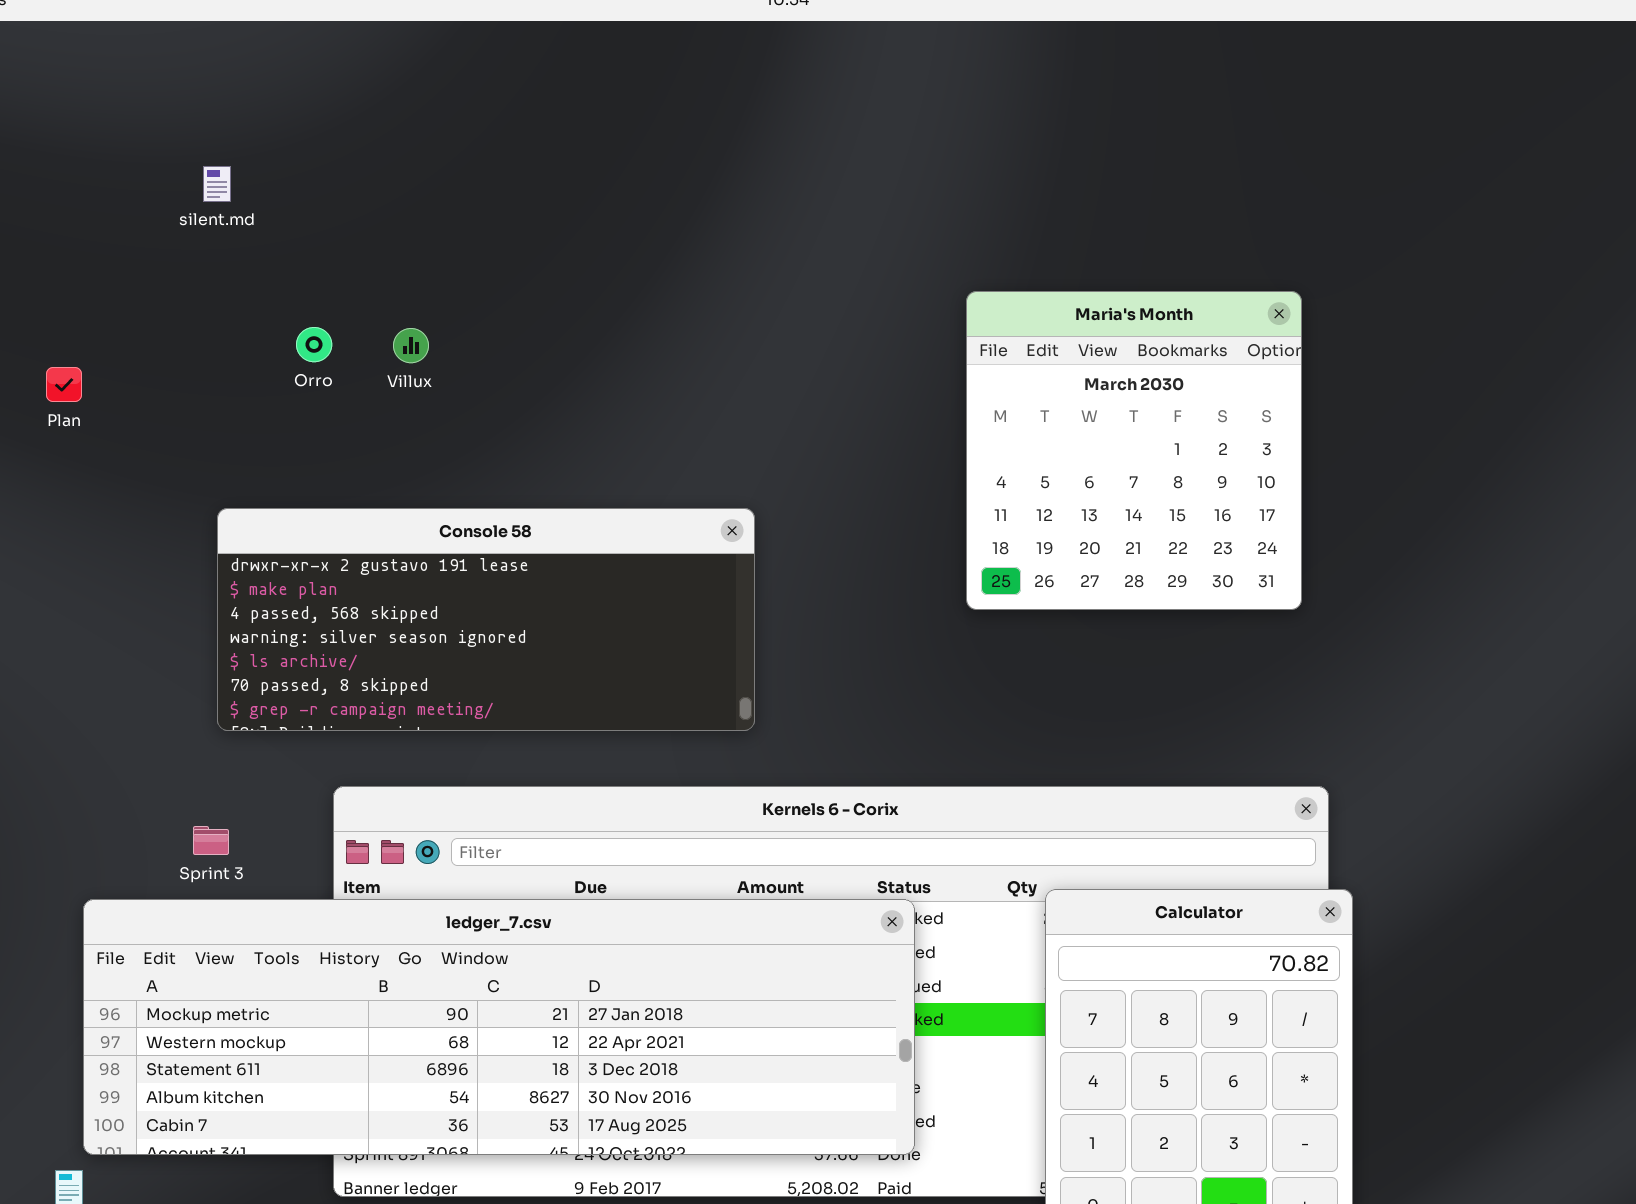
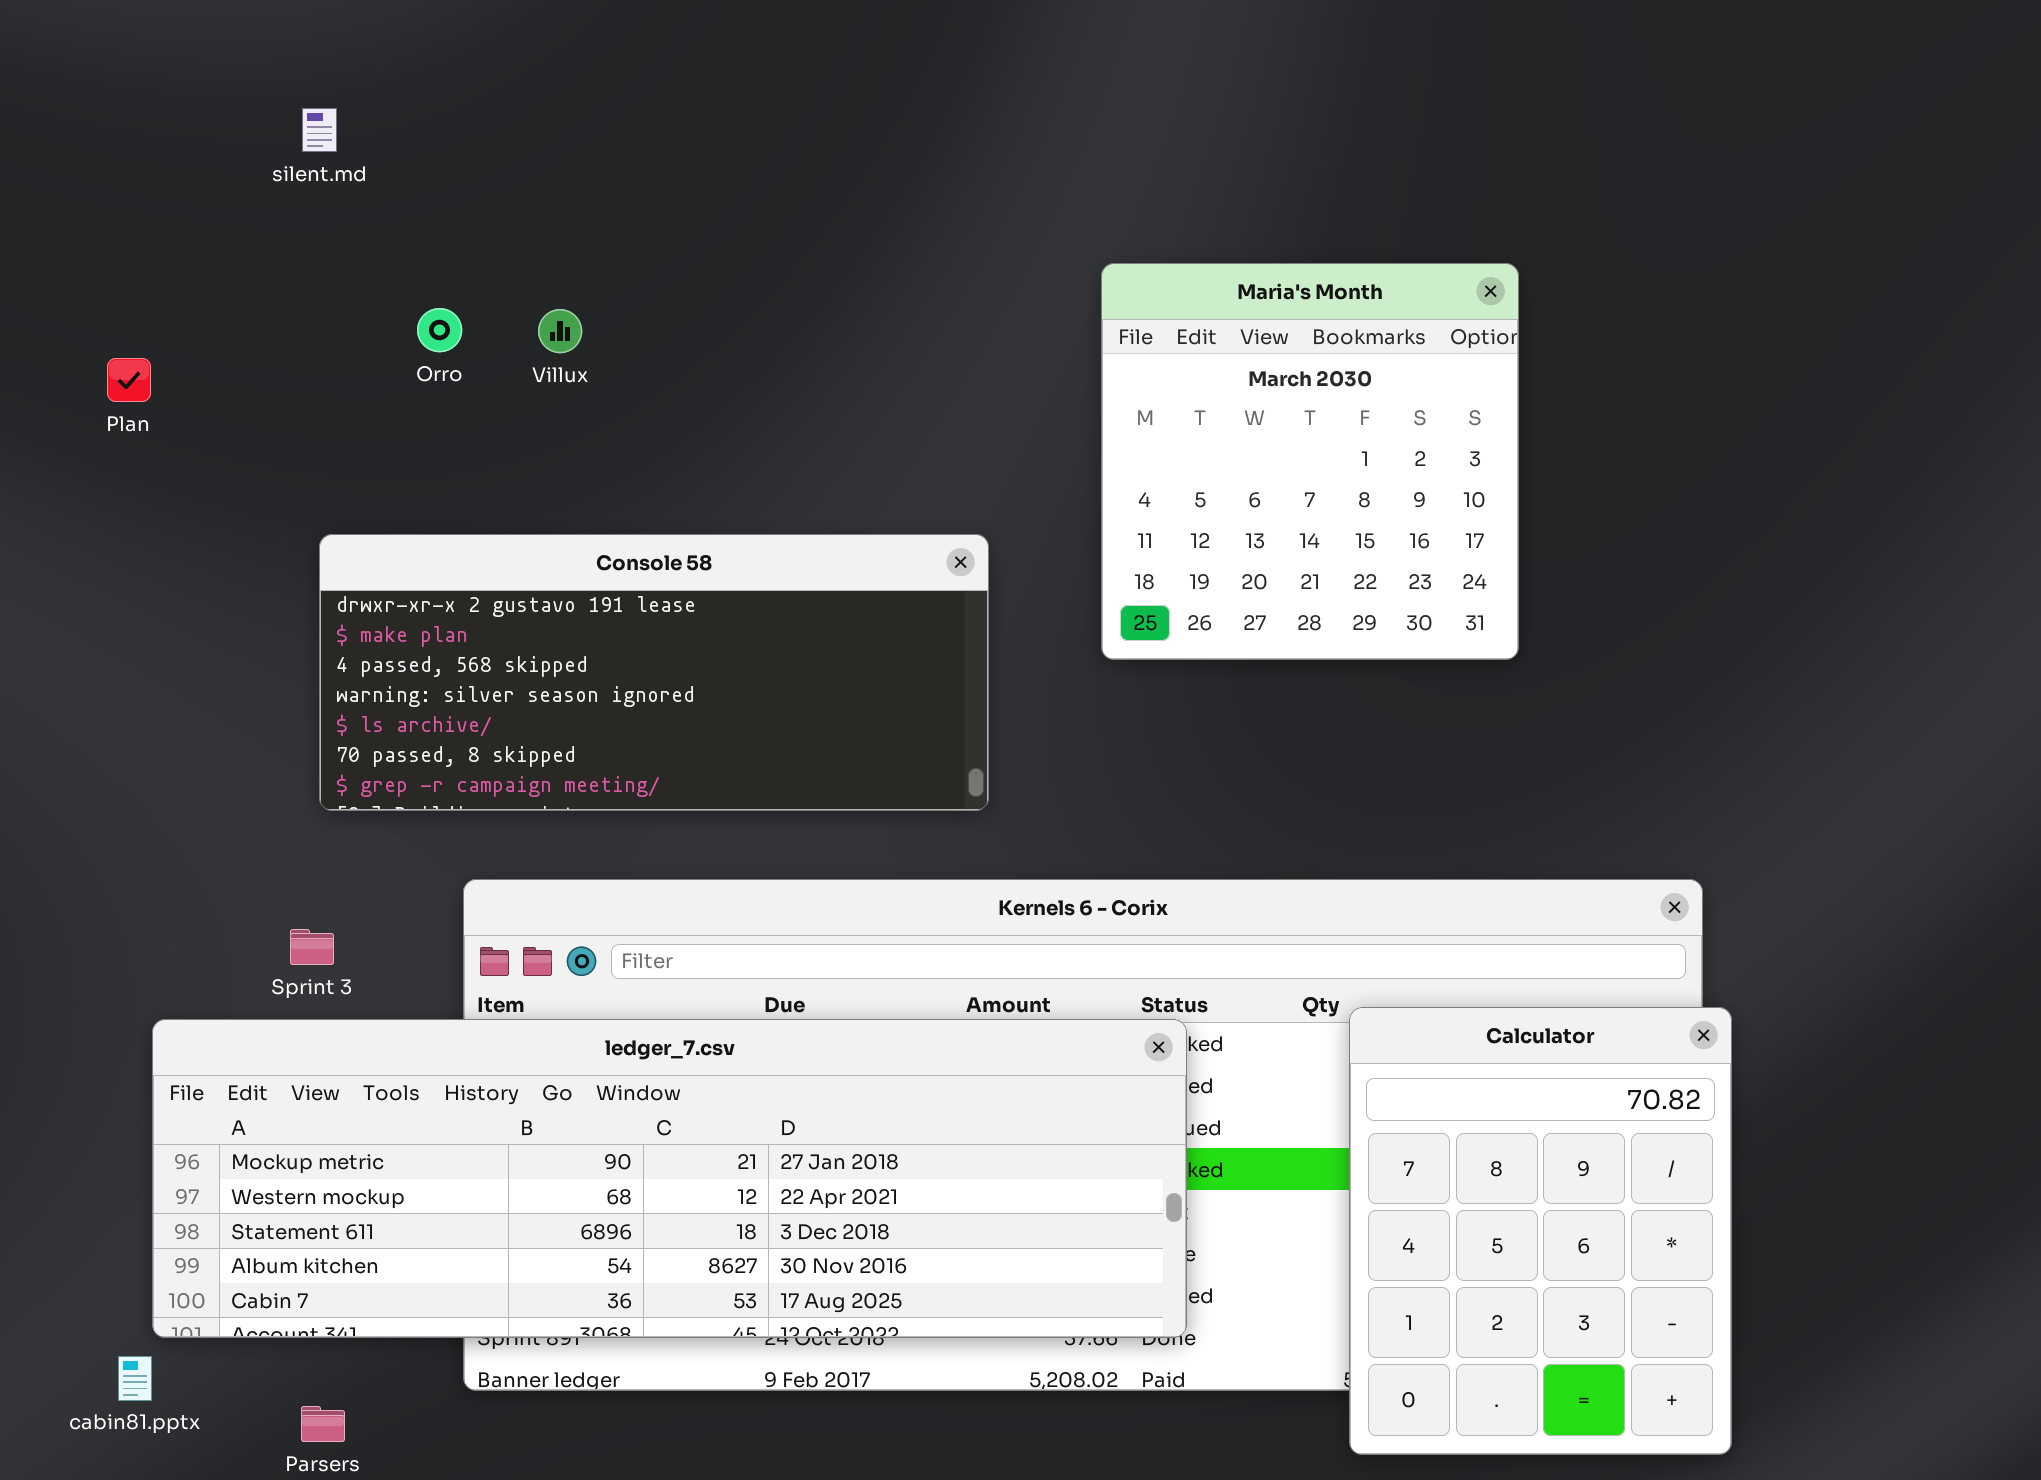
Maria's Month: [966,291,1302,610] -> [1101,263,1519,660], moved

